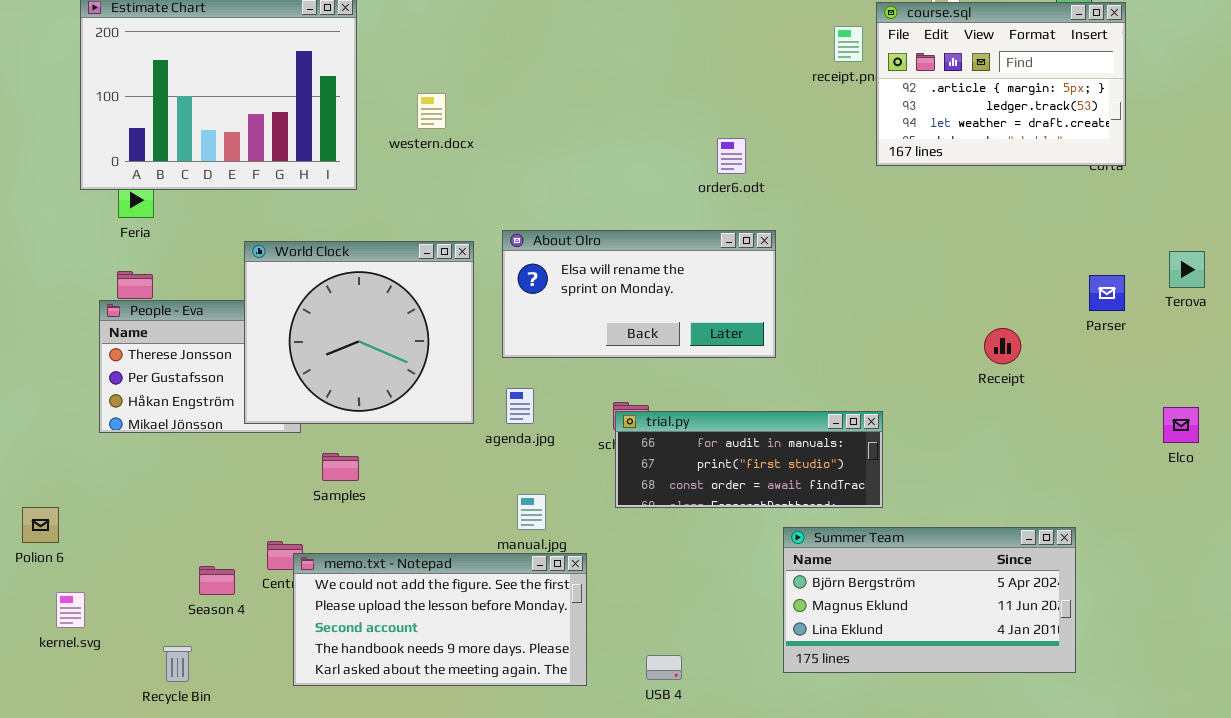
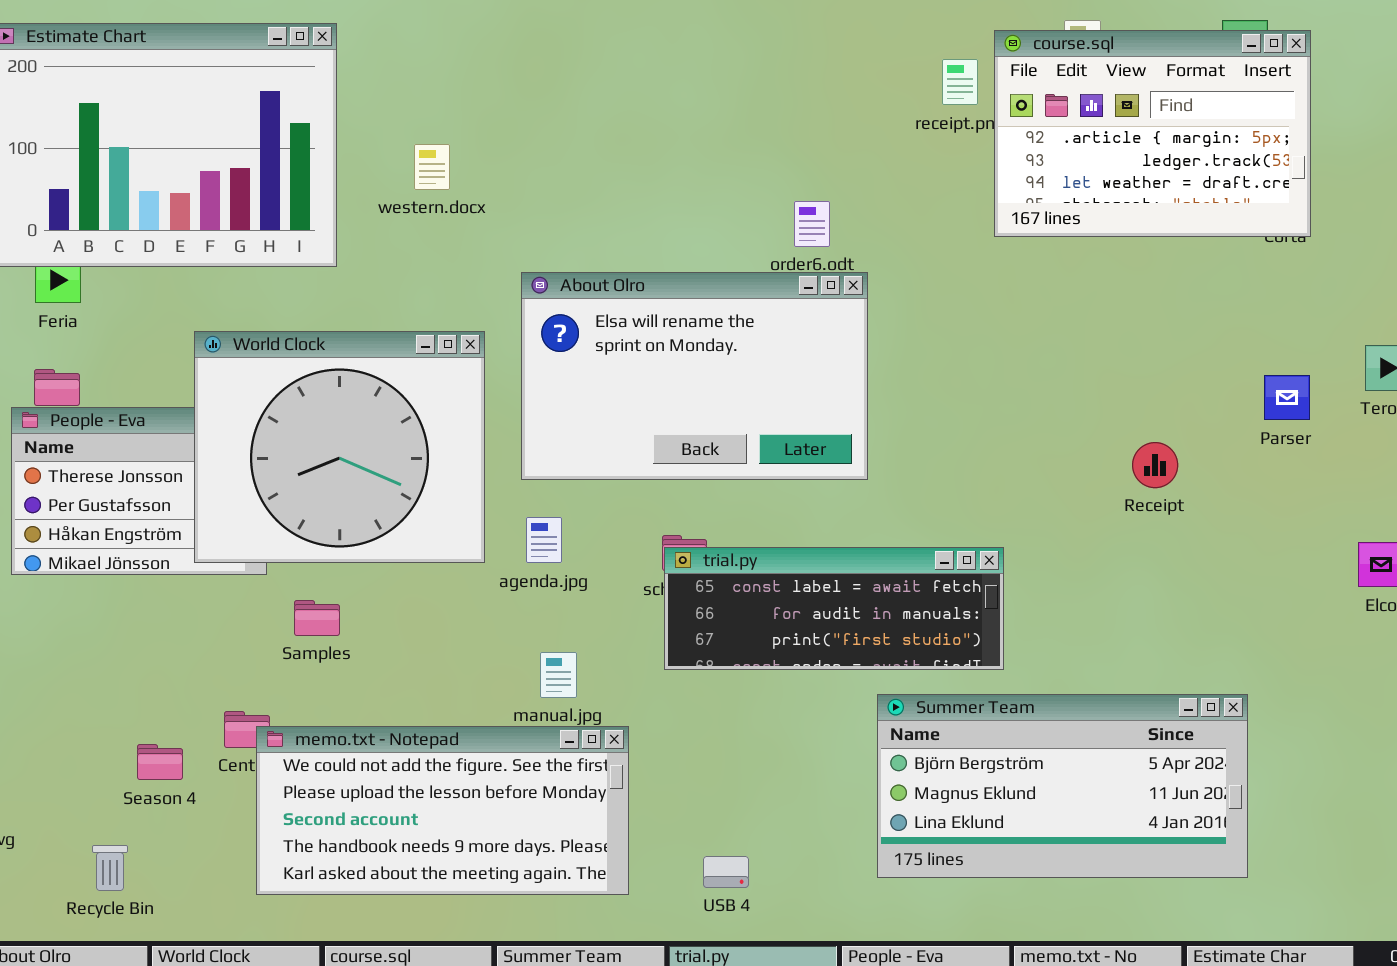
About Olro: [502,230,776,358] -> [521,272,868,480], resized
trial.py: [615,411,883,508] -> [664,547,1004,670], scrolled up 1 row

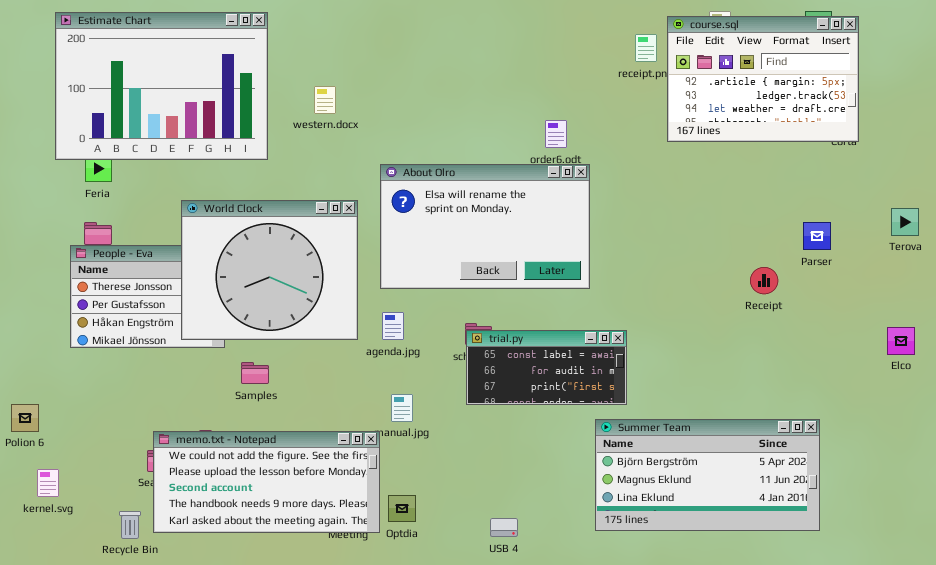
Parser: [1264,375,1310,420] -> [803,222,831,250], moved
trial.py: [664,547,1004,670] -> [466,330,627,405], resized
memo.txt - Notepad: [256,726,629,895] -> [153,431,380,533], moved

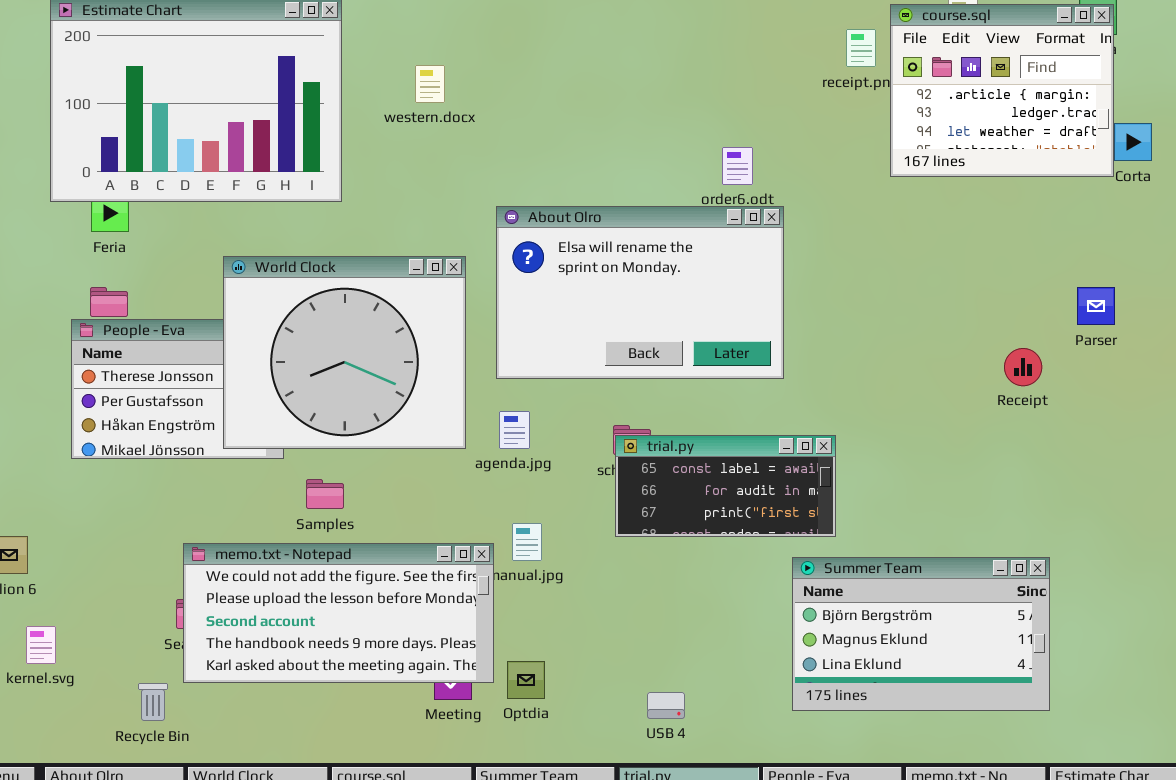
course.sql: [667,16,859,142] -> [890,4,1114,177], resized
western.docx: [314,86,336,114] -> [415,65,445,103], moved
Summer Team: [595,419,820,531] -> [792,557,1050,711], resized
memo.txt - Notepad: [153,431,380,533] -> [183,543,494,683], moved

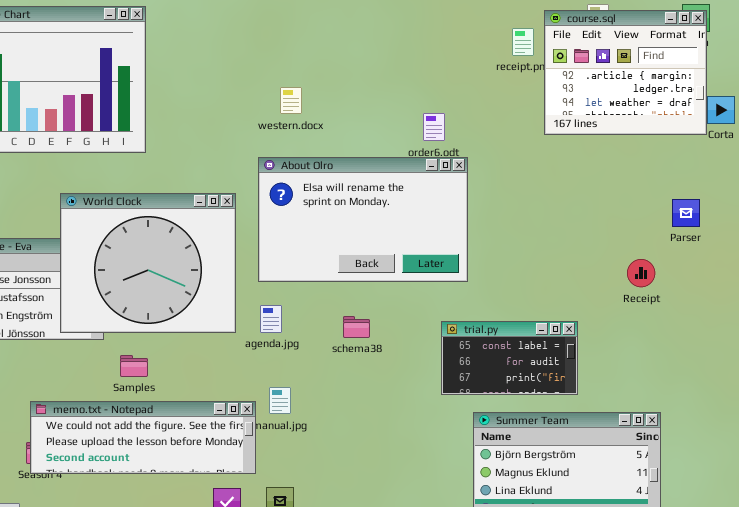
western.docx: [415,65,445,103] -> [280,87,302,114], moved
Parser: [1077,287,1115,325] -> [672,199,700,227], moved
trial.py: [615,435,836,537] -> [441,321,578,395], moved, resized
memo.txt - Notepad: [183,543,494,683] -> [30,401,256,474], resized

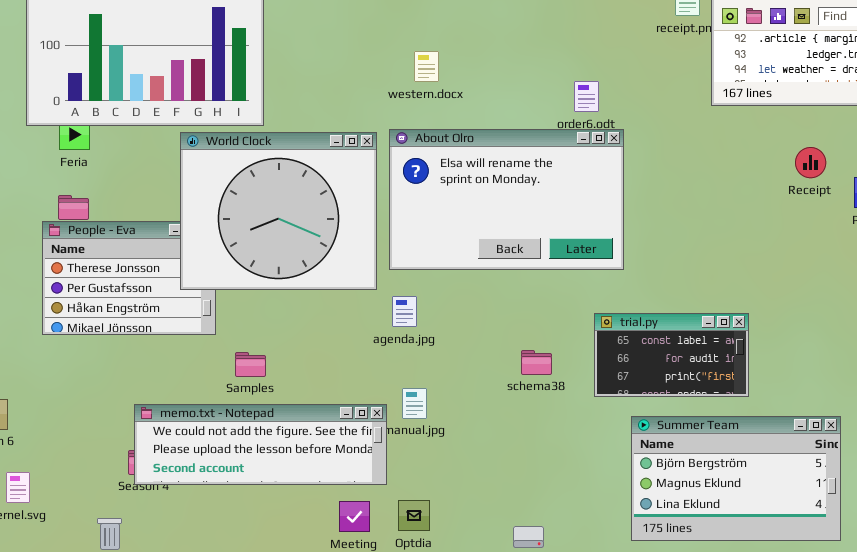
World Clock: [60,193,236,333] -> [180,132,377,290], moved
Receipt: [627,259,655,287] -> [795,147,826,178], moved
schema38: [343,316,370,338] -> [521,350,552,375], moved

